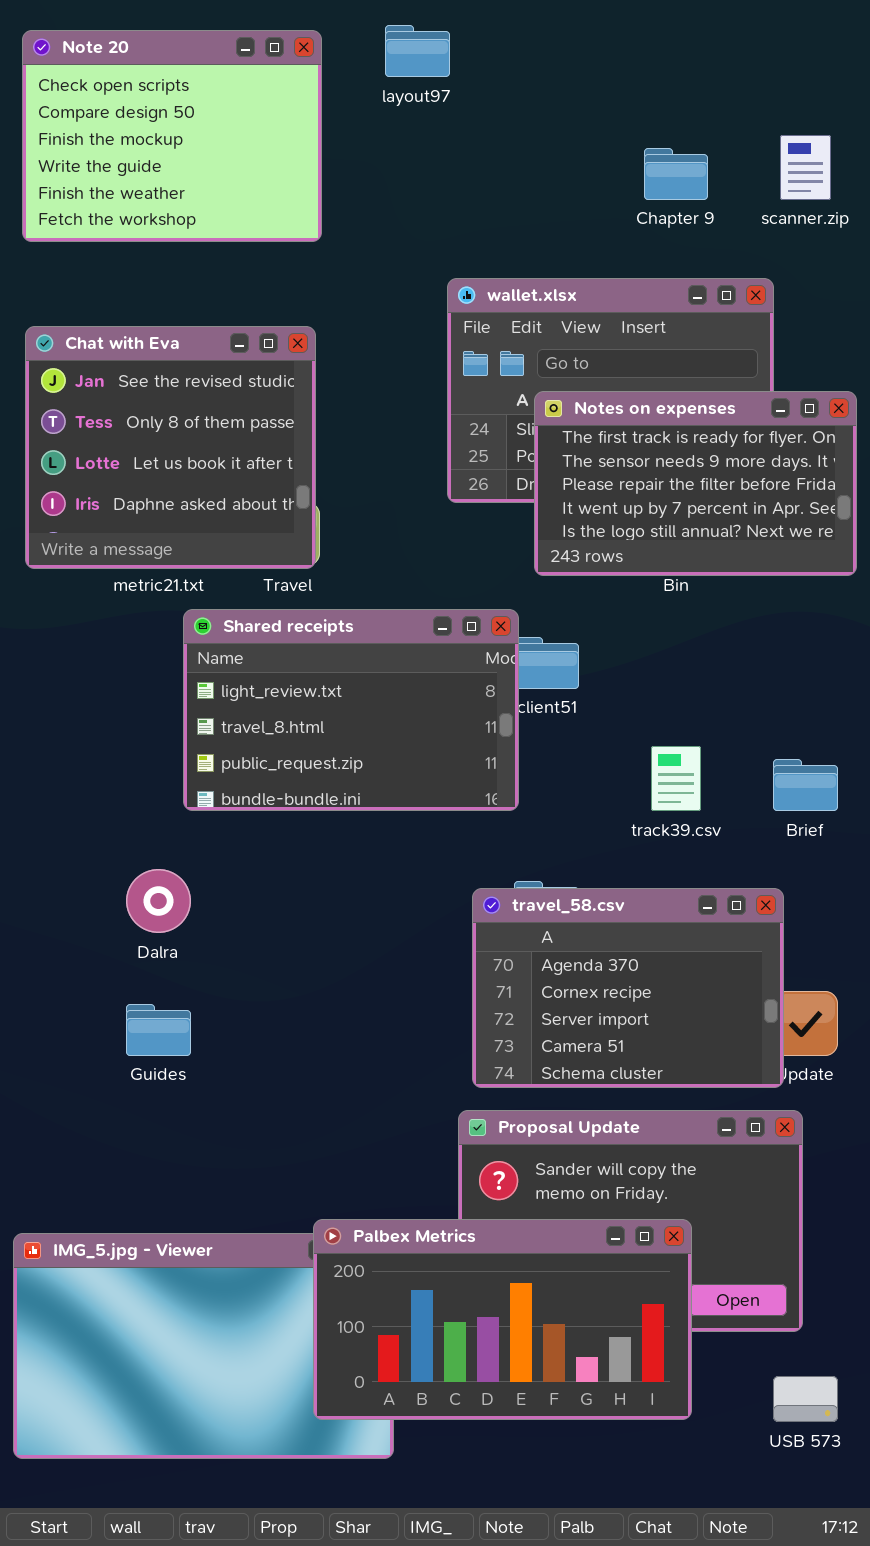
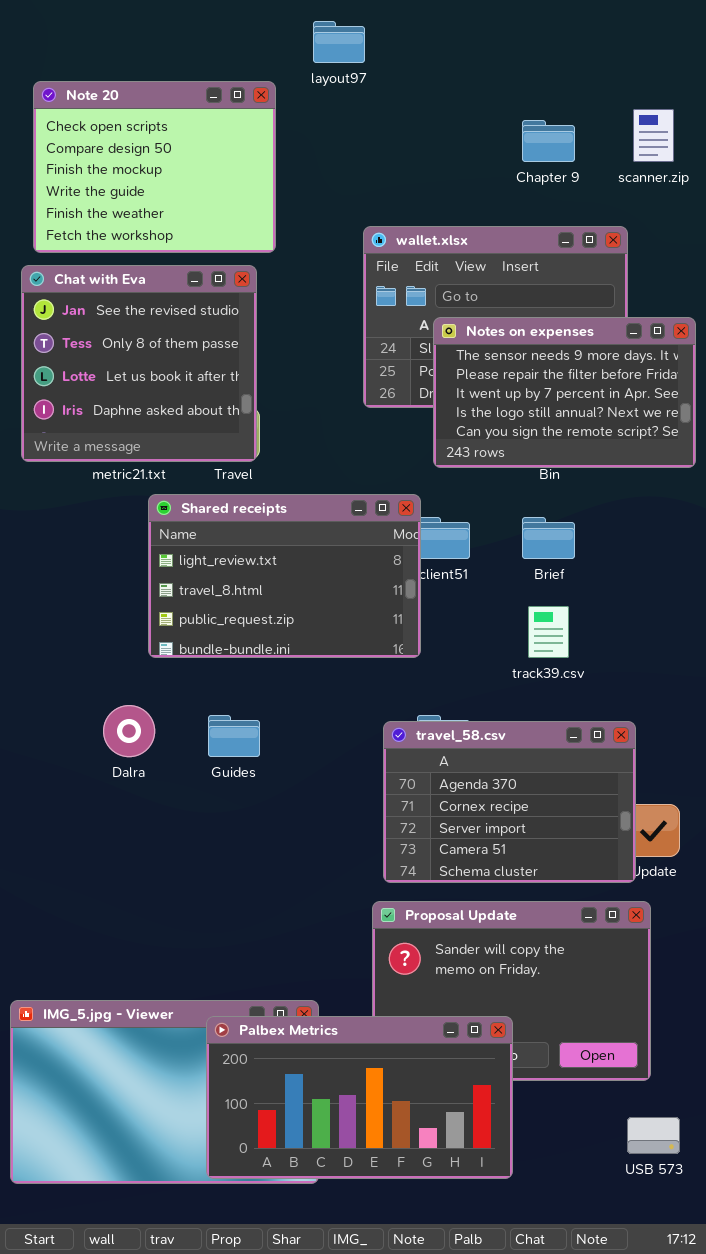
Note 20: [22,30,322,242] -> [33,81,276,253], moved
Notes on expenses: [534,391,857,576] -> [433,317,696,468], scrolled down 1 row
Brief: [773,759,838,811] -> [522,517,575,559], moved
Guides: [126,1004,191,1056] -> [208,715,260,757], moved
Palbex Metrics: [313,1219,692,1420] -> [206,1016,513,1179], moved

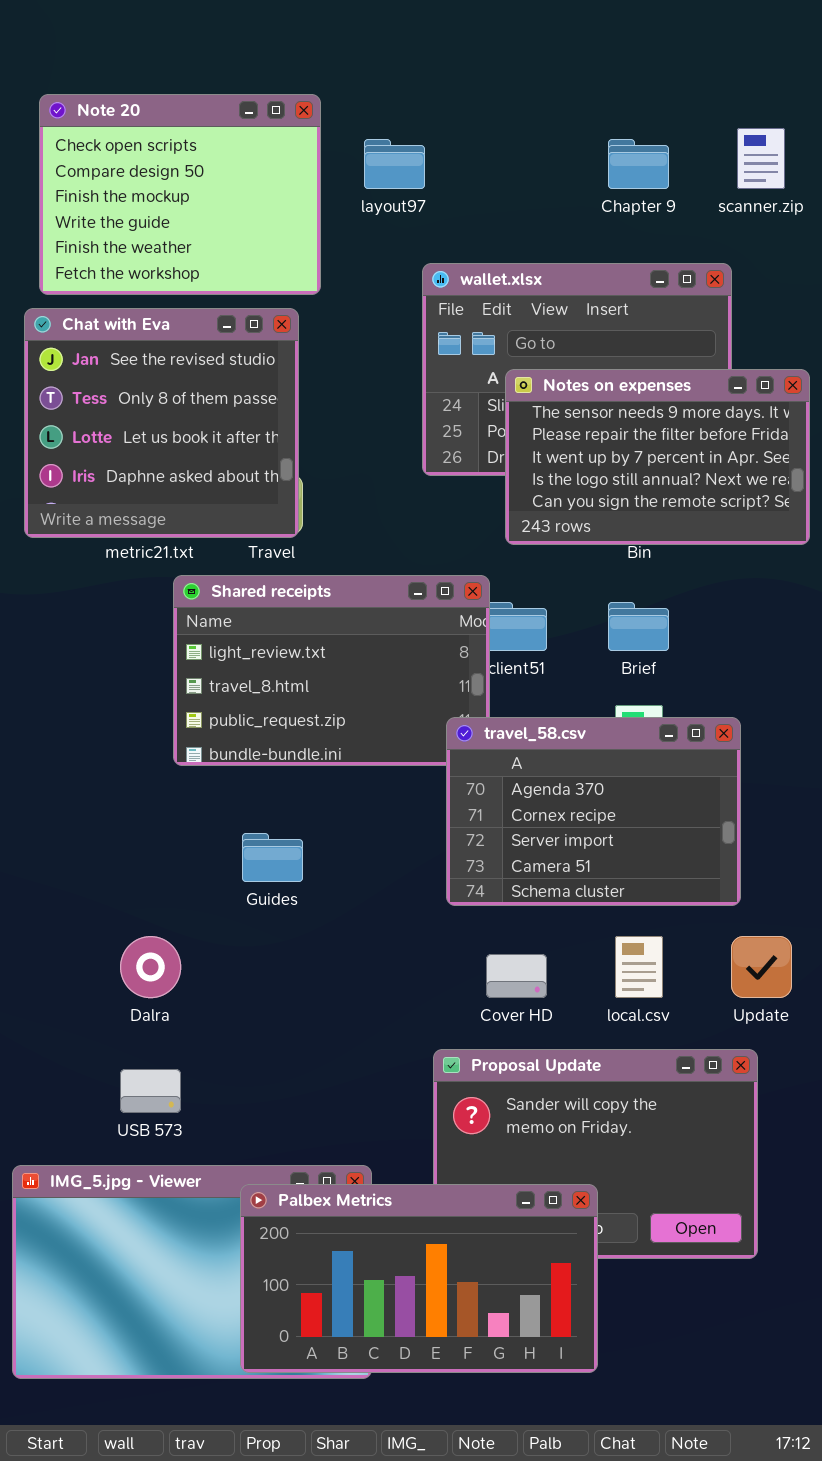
layout97: [313,21,365,63] -> [364,139,425,189], moved
Dalra: [103,705,155,757] -> [120,936,181,998], moved
travel_58.csv: [383,721,636,883] -> [446,717,741,906], moved
USB 573: [627,1117,680,1154] -> [120,1069,181,1113], moved

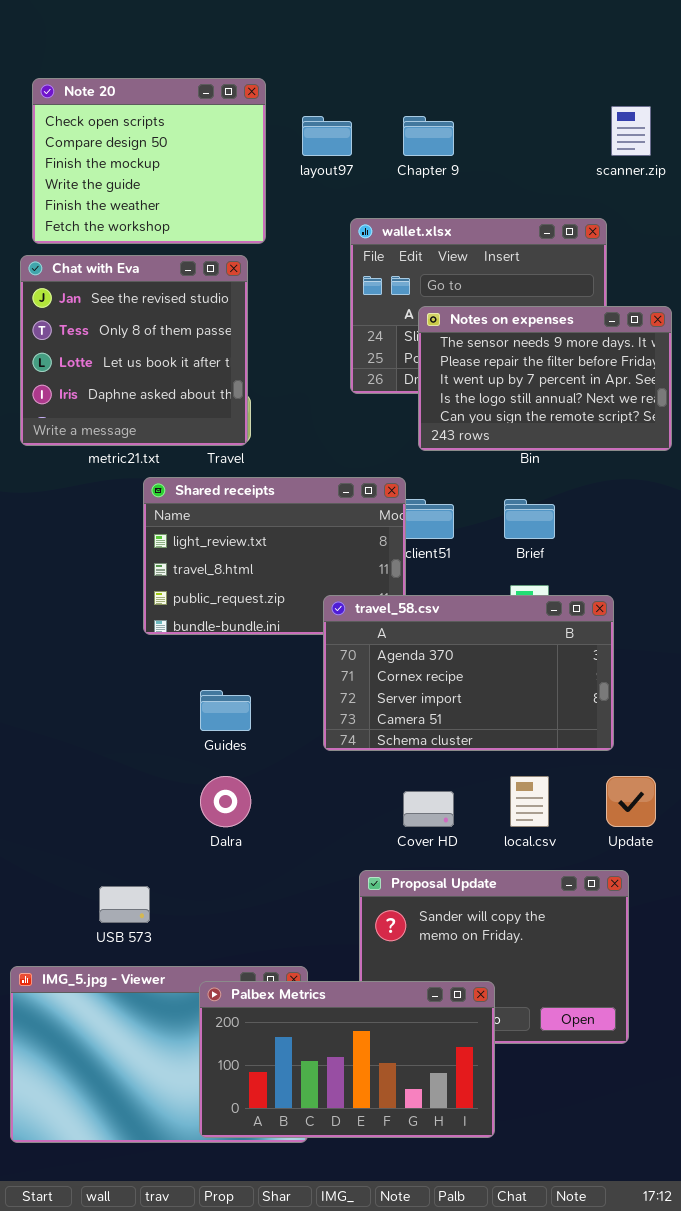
Chapter 9: [608,139,669,189] -> [403,116,454,156], moved
travel_58.csv: [446,717,741,906] -> [323,595,614,751], resized
Dalra: [120,936,181,998] -> [200,776,251,827], moved

